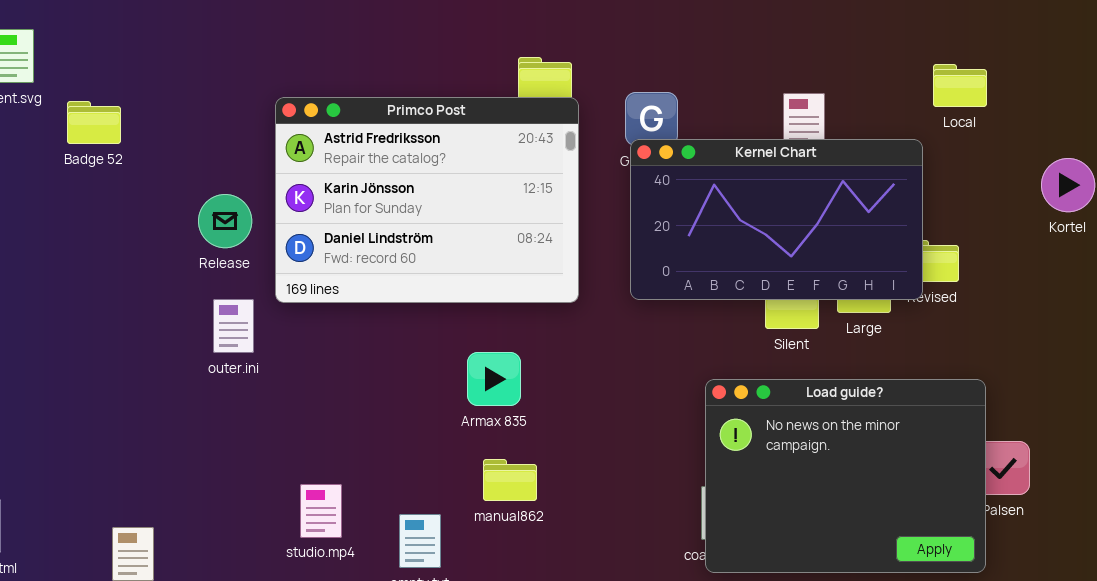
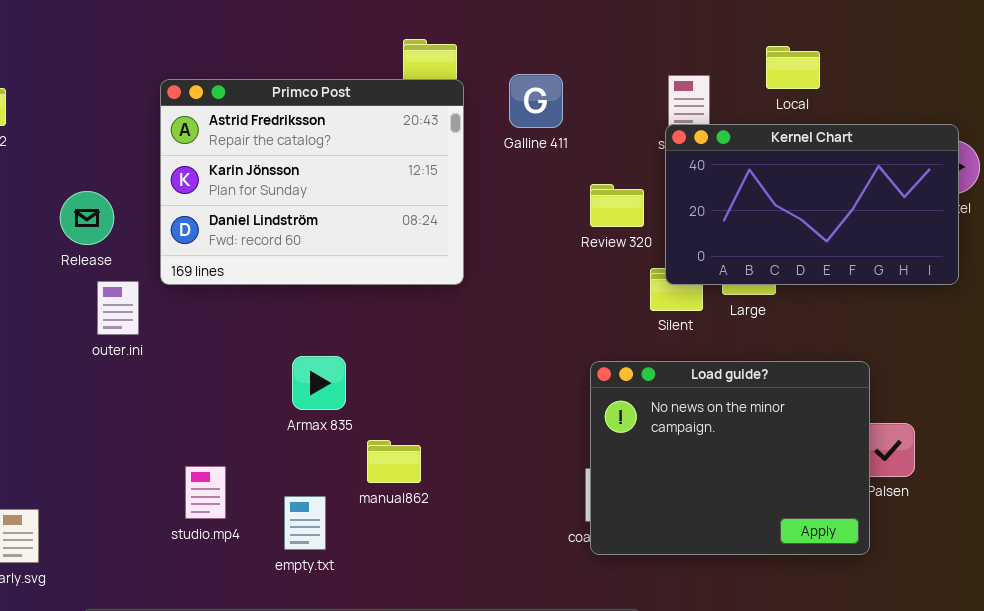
Local: [933,64,987,107] -> [766,46,820,89], moved
Kernel Chart: [630,139,923,300] -> [665,124,959,285], moved
Release: [198,194,252,248] -> [60,191,114,245], moved
Armax 835: [467,352,521,406] -> [292,356,346,410], moved

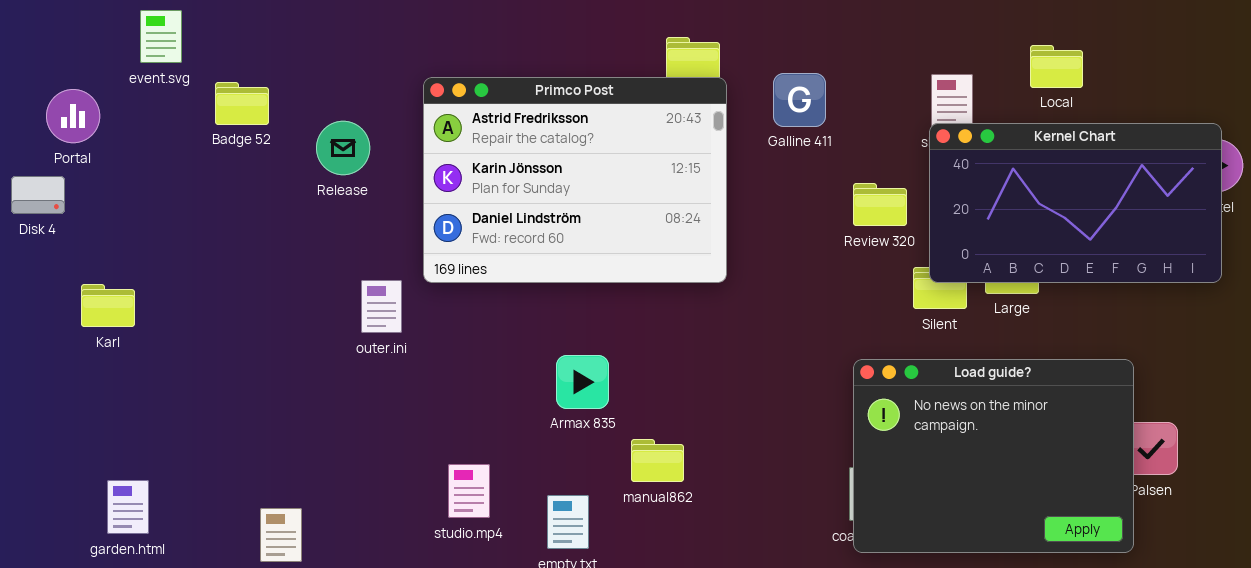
Release: [60,191,114,245] -> [316,121,370,175], moved

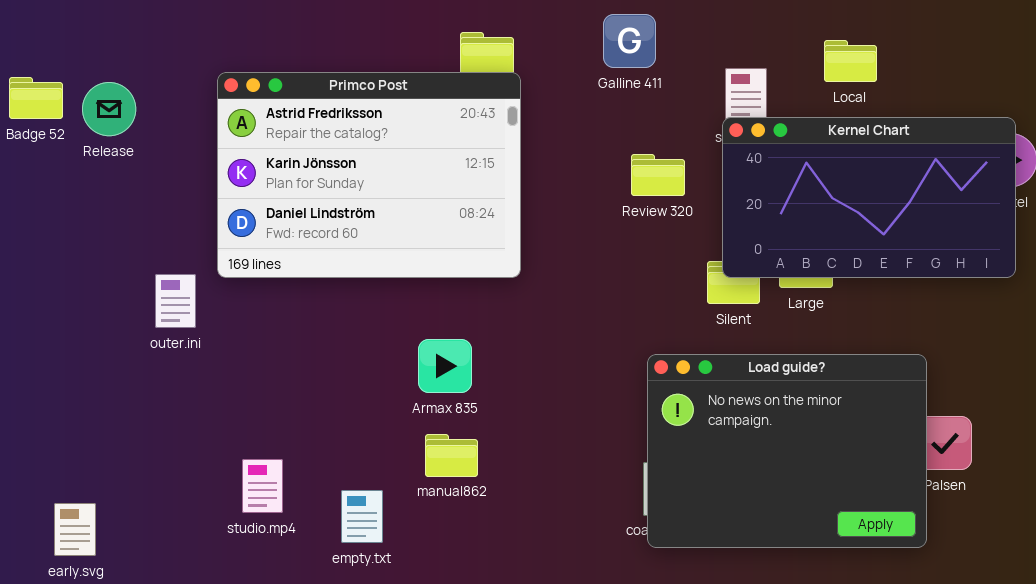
Galline 411: [773,73,826,127] -> [603,14,656,68], moved
Release: [316,121,370,175] -> [82,82,136,136], moved
Review 320: [853,183,907,226] -> [631,154,685,196], moved
Armax 835: [556,355,609,409] -> [418,339,472,393], moved

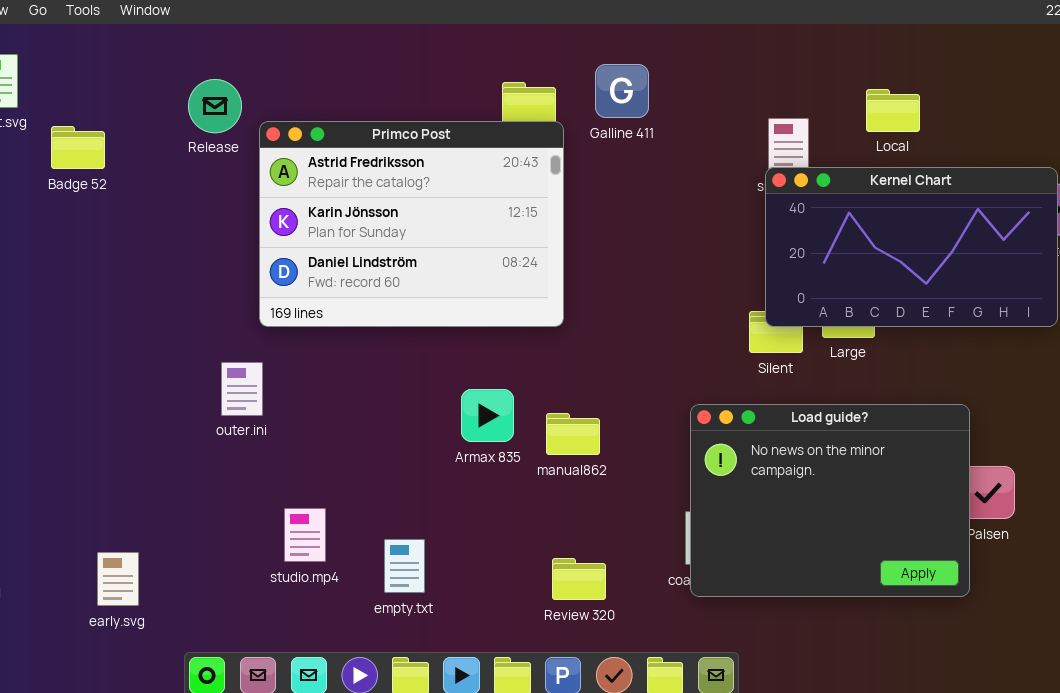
Galline 411: [603,14,656,68] -> [595,64,649,118], moved
Release: [82,82,136,136] -> [188,79,242,133], moved
Review 320: [631,154,685,196] -> [552,558,606,600], moved
outer.ini: [155,274,196,328] -> [221,362,263,416], moved
manual862: [425,434,478,477] -> [546,413,600,455], moved

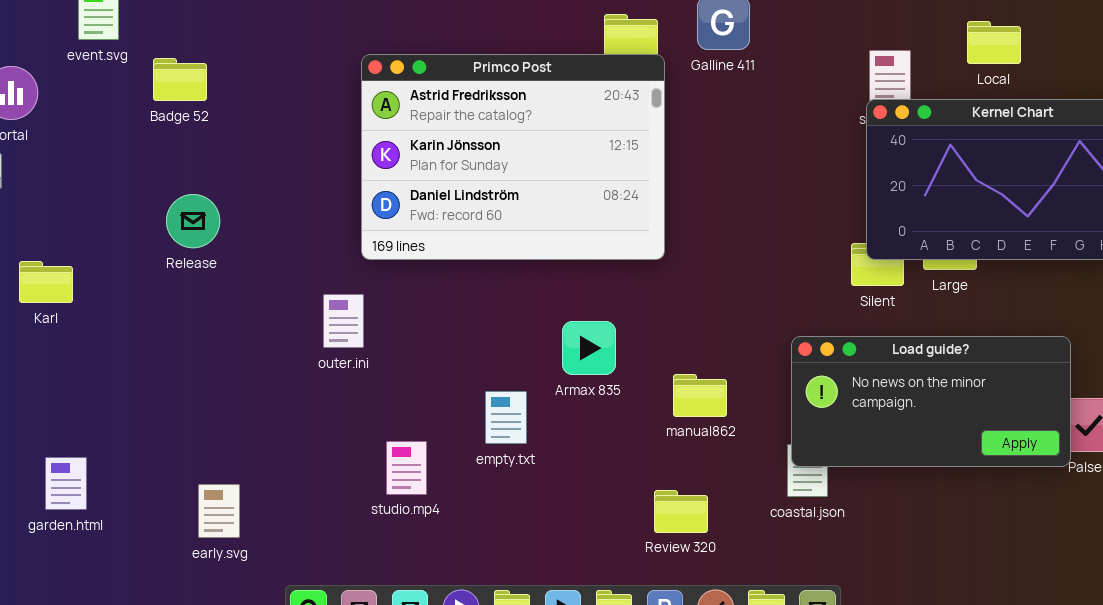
Release: [188,79,242,133] -> [166,194,220,248], moved
Load guide?: [690,404,970,597] -> [791,336,1071,467], resized
manual862: [546,413,600,455] -> [673,374,727,417], moved
empty.txt: [384,539,425,593] -> [485,391,527,444], moved

